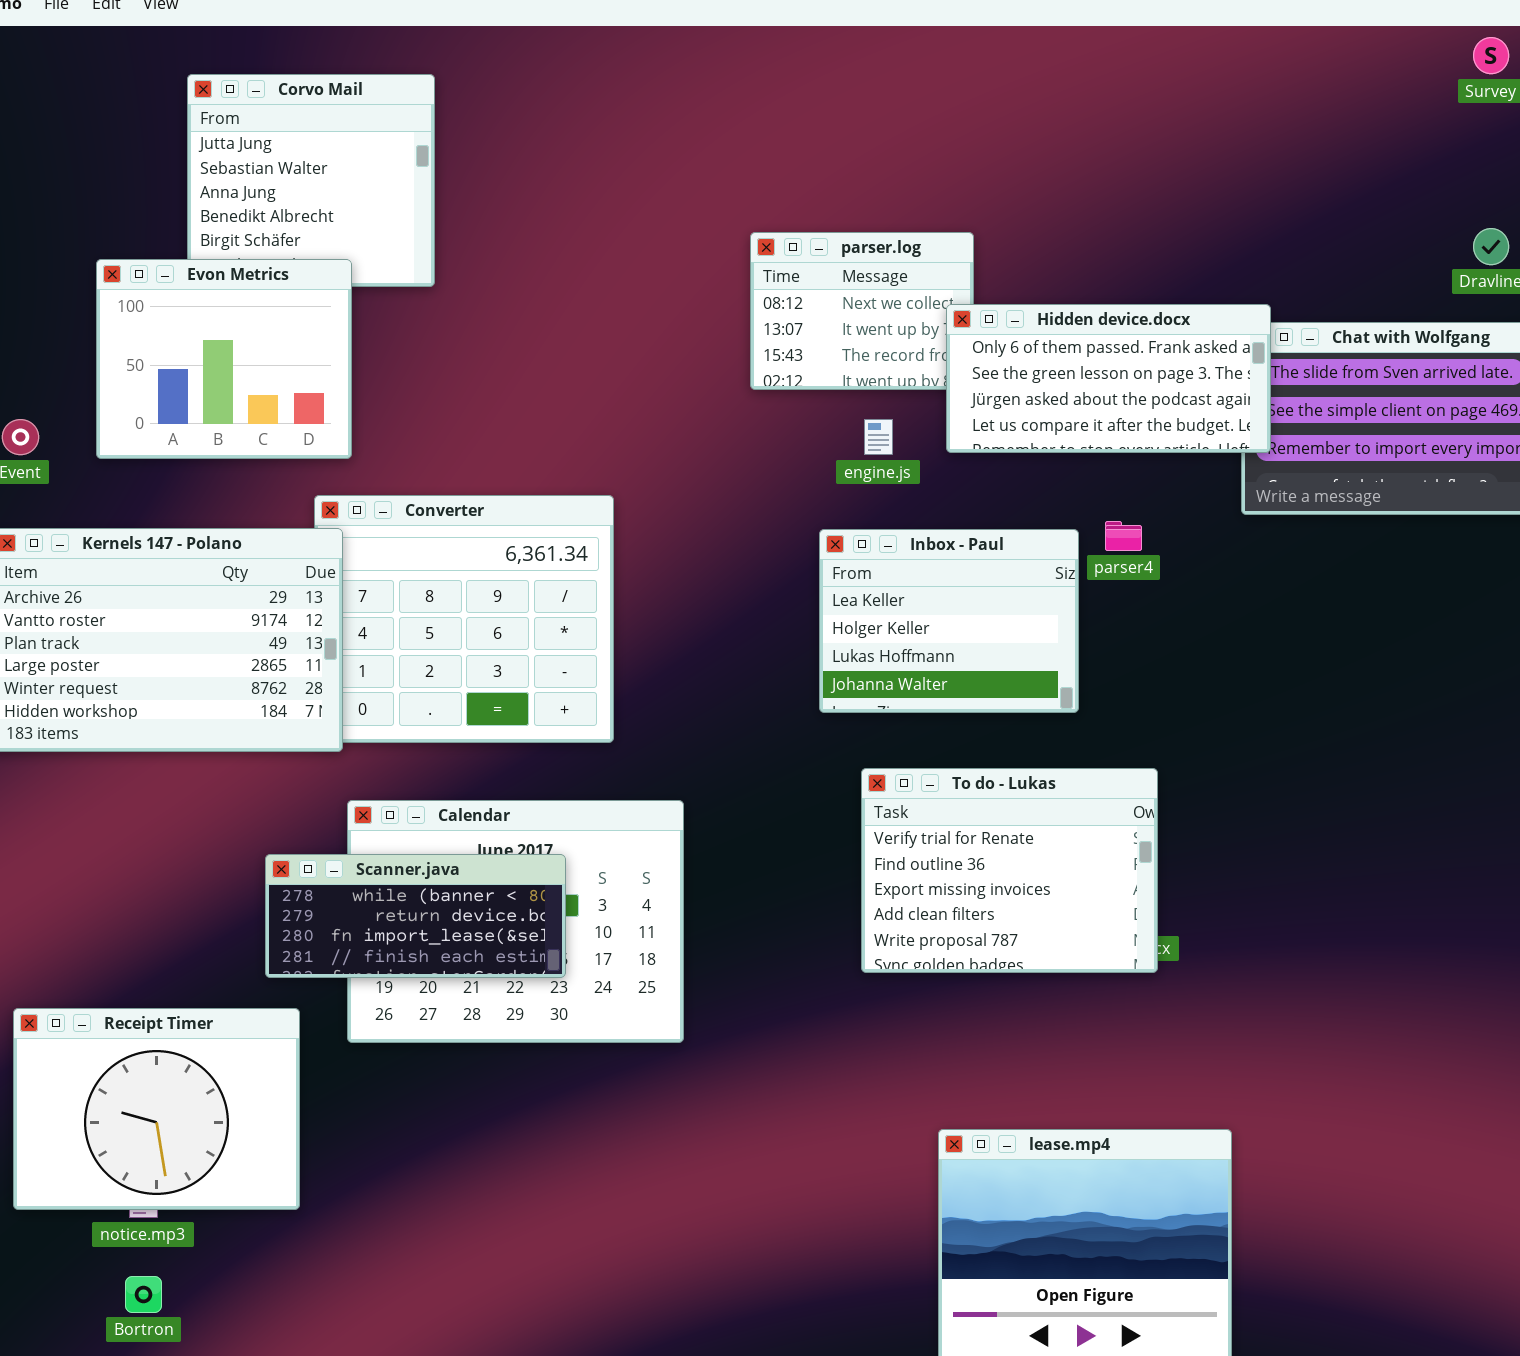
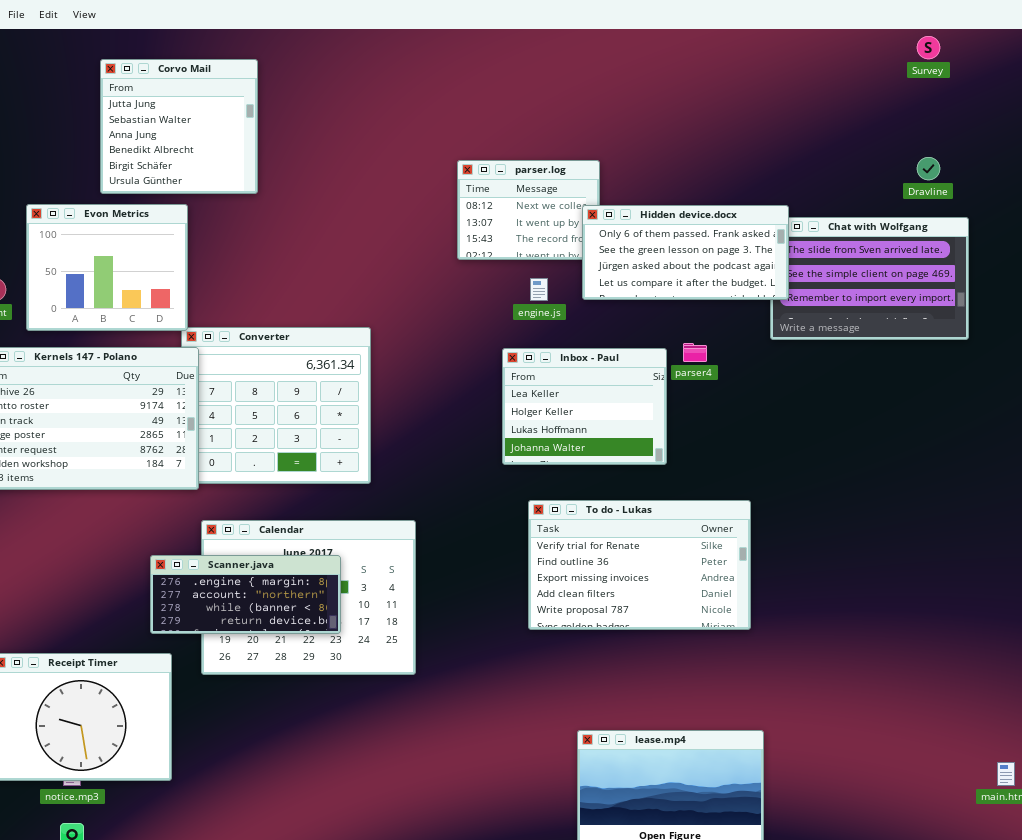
Evon Metrics: [96,259,352,459] -> [26,204,188,331], moved
To do - Lukas: [861,768,1158,973] -> [528,500,751,630], resized
Scanner.java: [265,854,566,978] -> [150,555,341,634], scrolled up 2 rows

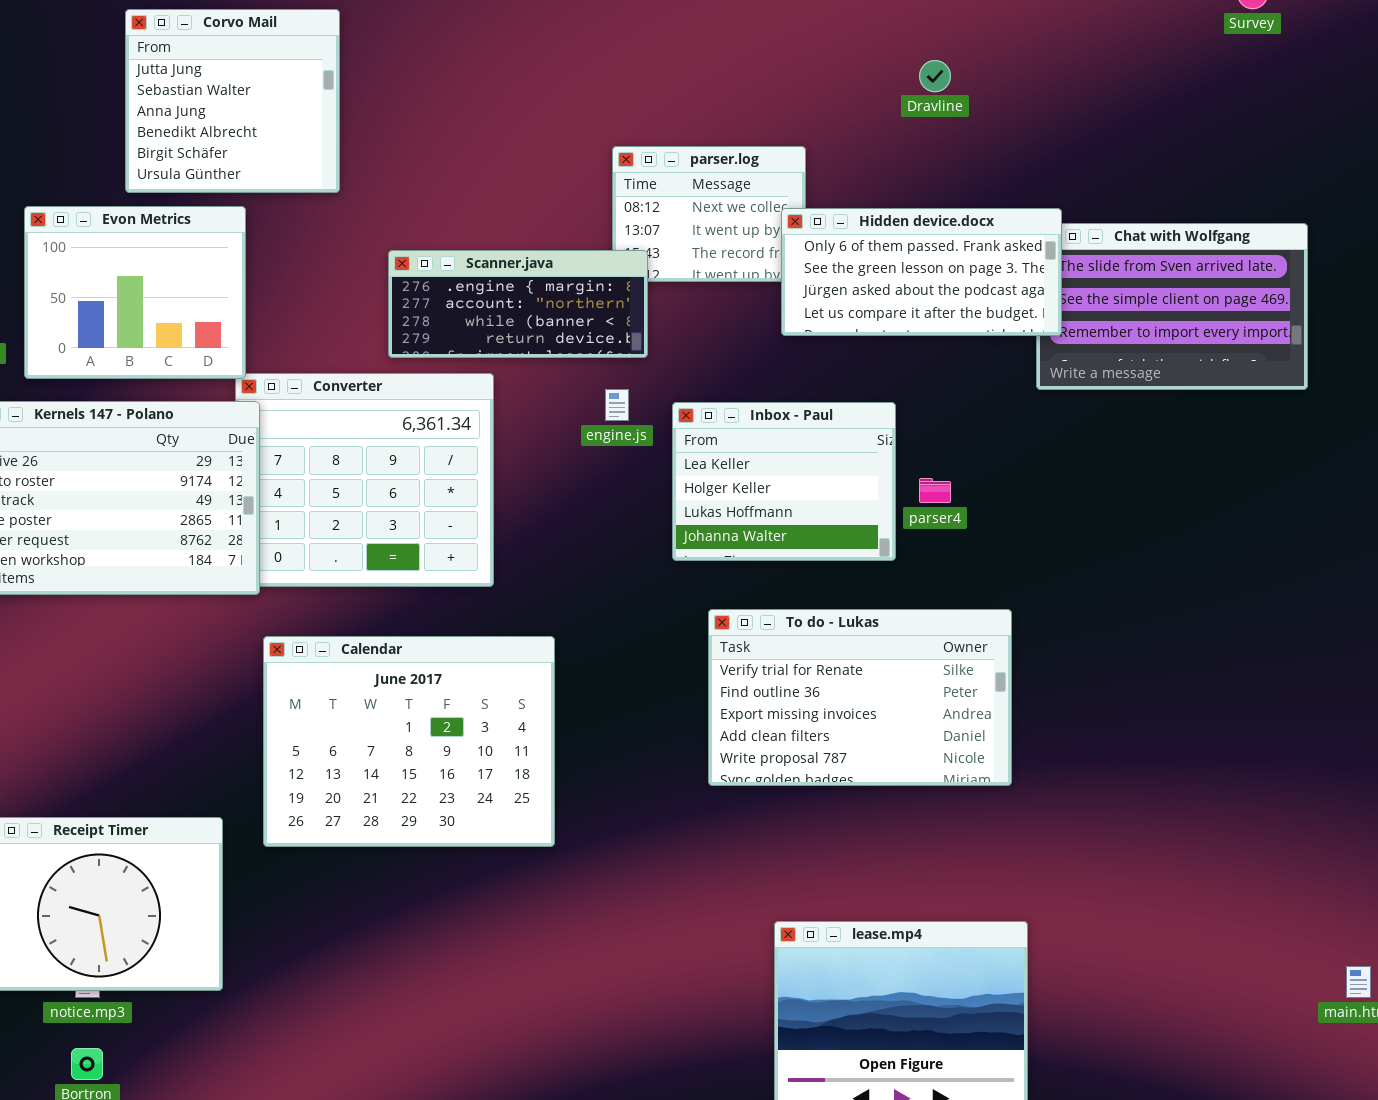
Dravline: [917,157,940,180] -> [919,60,951,92], moved
engine.js: [530,278,548,301] -> [605,389,629,421], moved
parser4: [683,343,707,362] -> [919,478,951,503], moved
Scanner.java: [150,555,341,634] -> [388,250,648,358], moved

